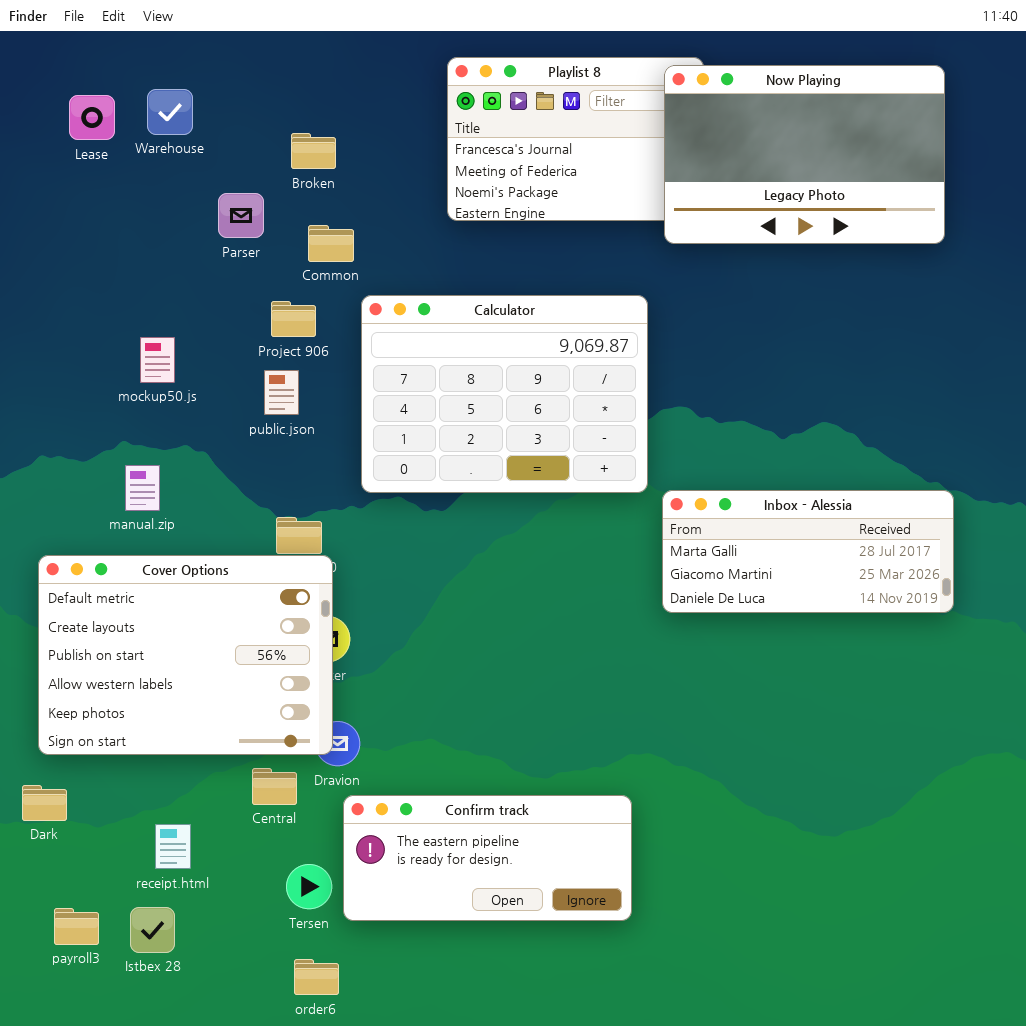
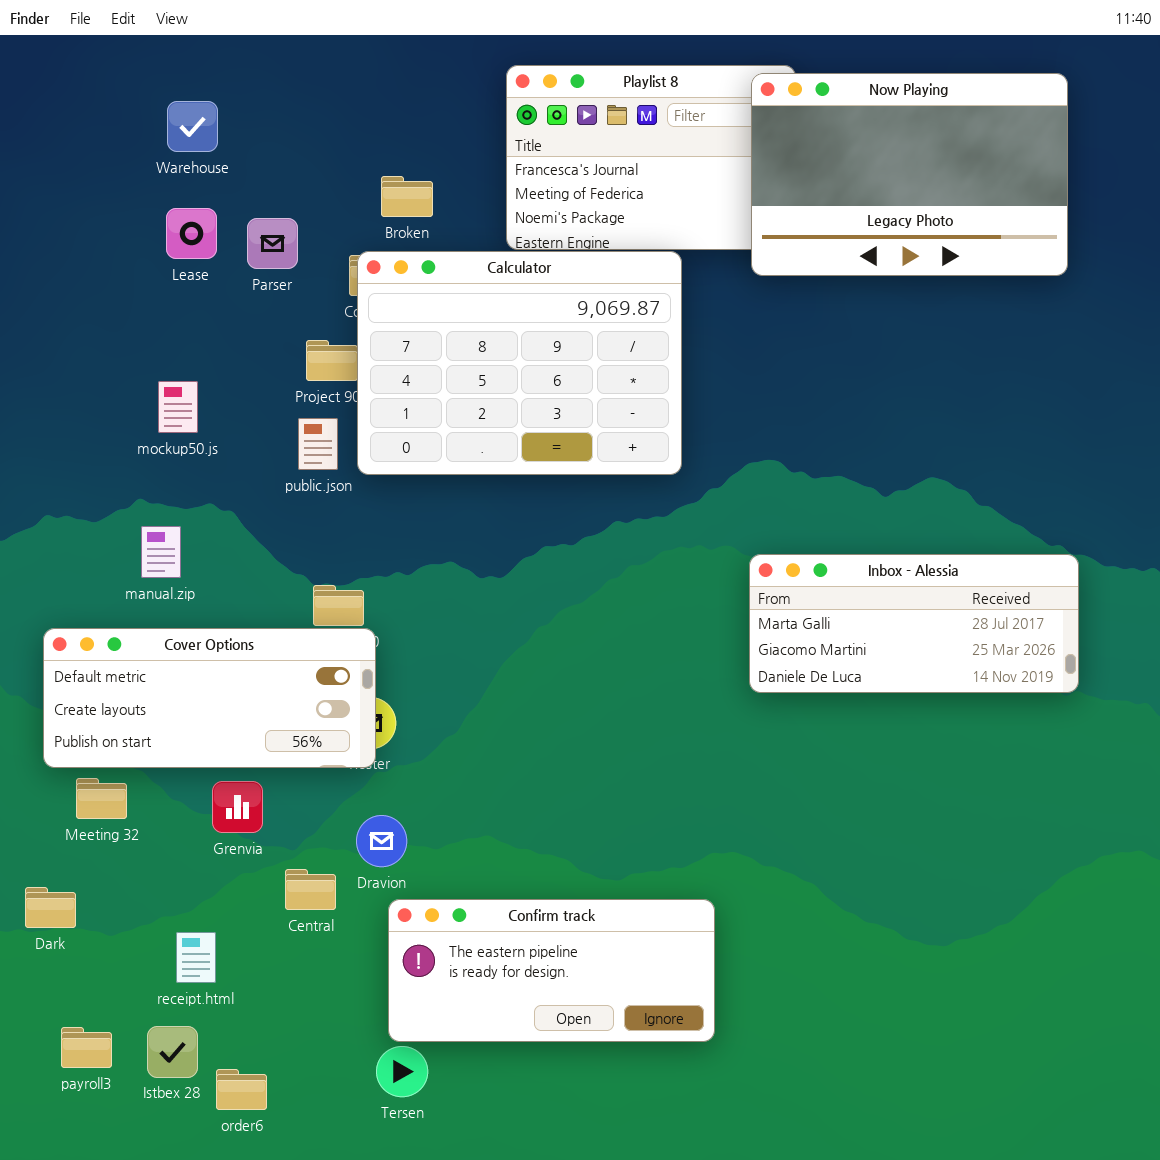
Lease: [69,95,115,140] -> [166,208,217,259], moved
Broken: [291,133,336,169] -> [381,176,433,217], moved
Calculator: [361,295,648,493] -> [357,251,682,475], moved
Cover Options: [38,555,333,755] -> [43,628,376,768], resized
Tersen: [286,864,332,909] -> [376,1046,428,1097], moved
order6: [294,959,339,995] -> [216,1069,267,1110], moved

